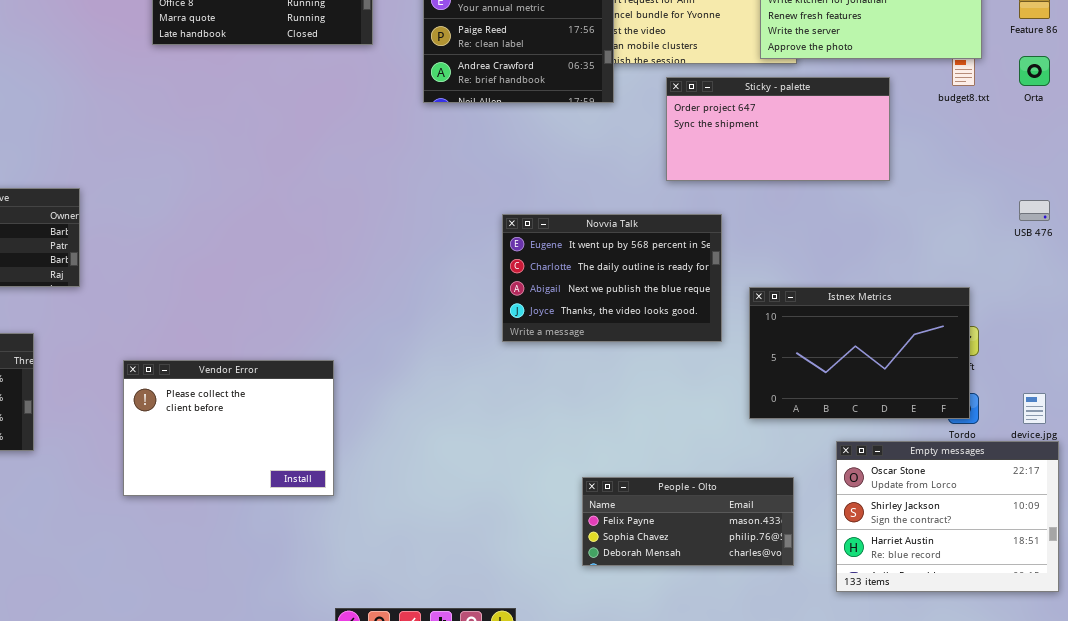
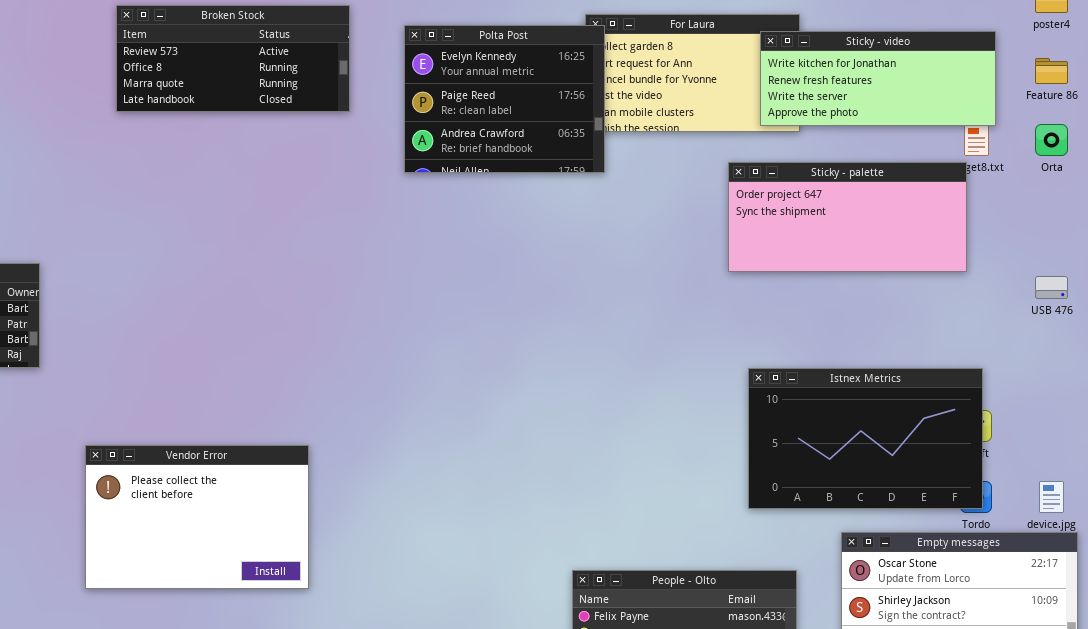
Sticky - palette: [666,77,890,181] -> [728,162,967,272], moved
Novvia Talk: [502,214,722,342] -> none, closed

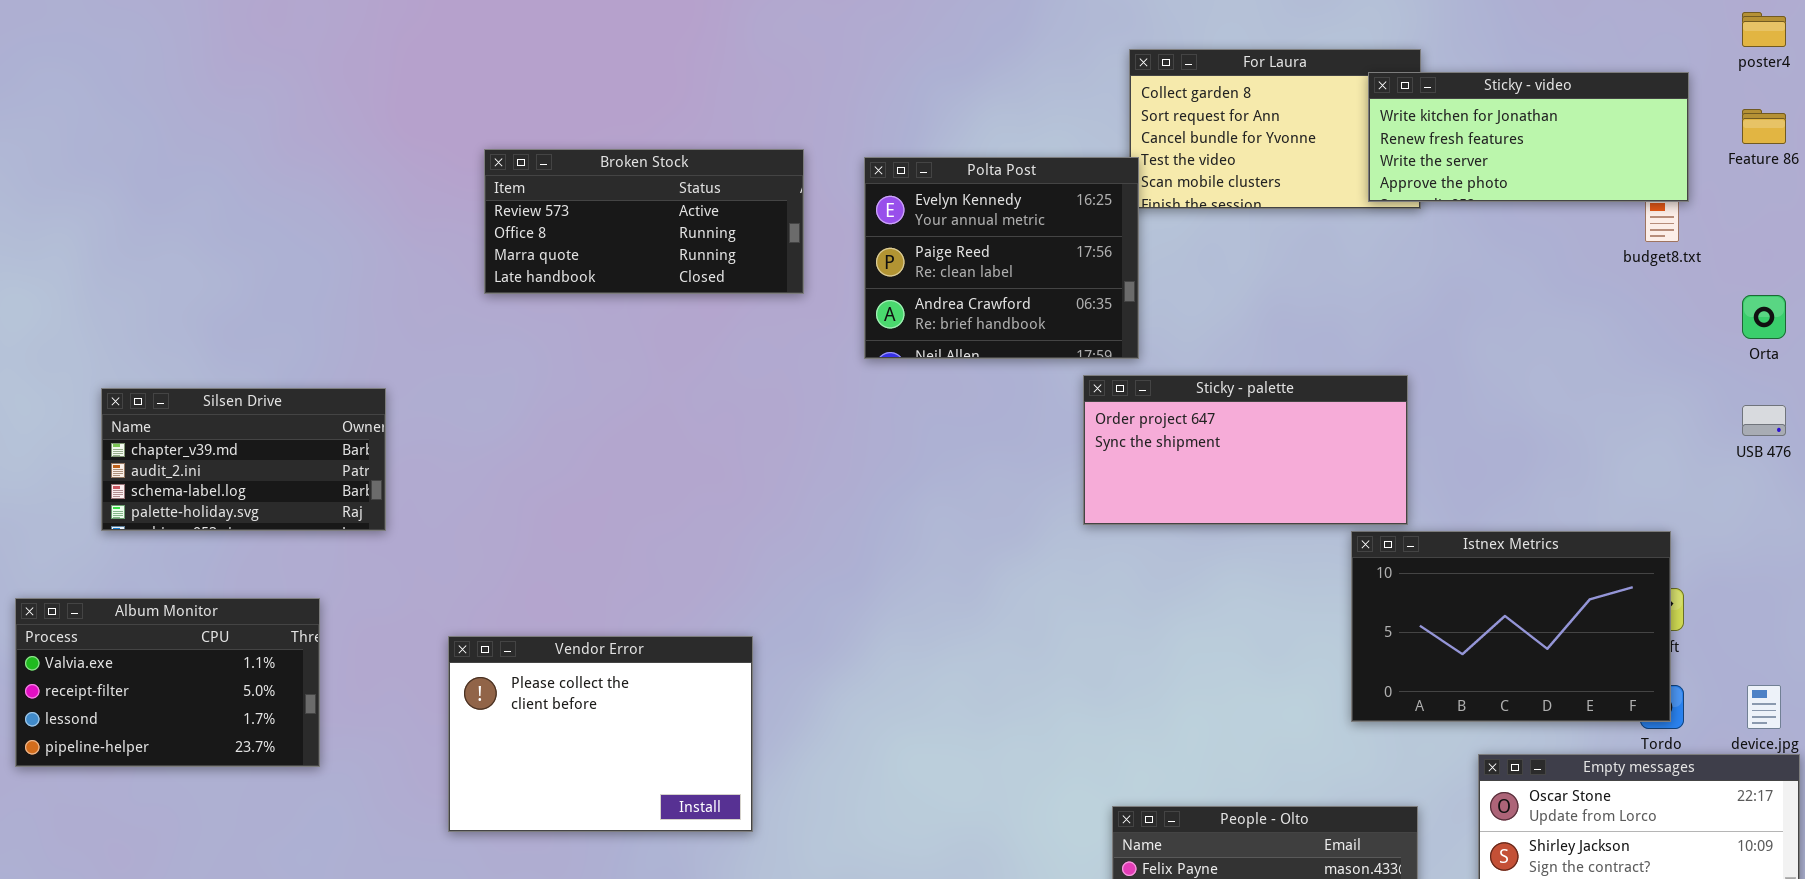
Broken Stock: [116,5,350,112] -> [484,149,804,294], moved
Polta Post: [404,25,605,173] -> [864,157,1139,359], moved
Orta: [1035,124,1068,156] -> [1742,295,1786,339], moved
Sticky - palette: [728,162,967,272] -> [1083,375,1408,525], moved

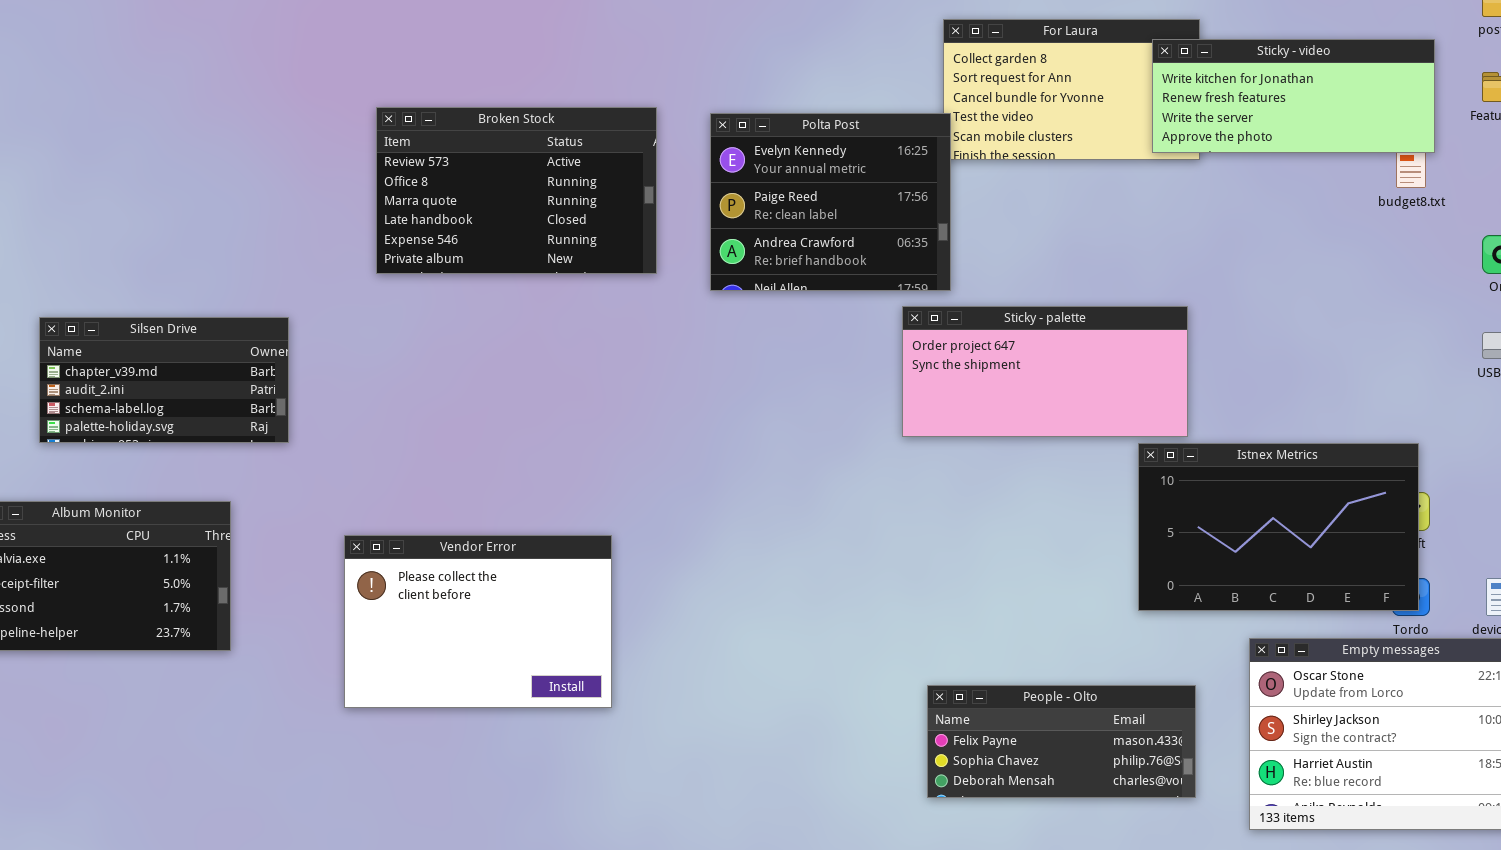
Broken Stock: [484,149,804,294] -> [376,107,657,274], resized

